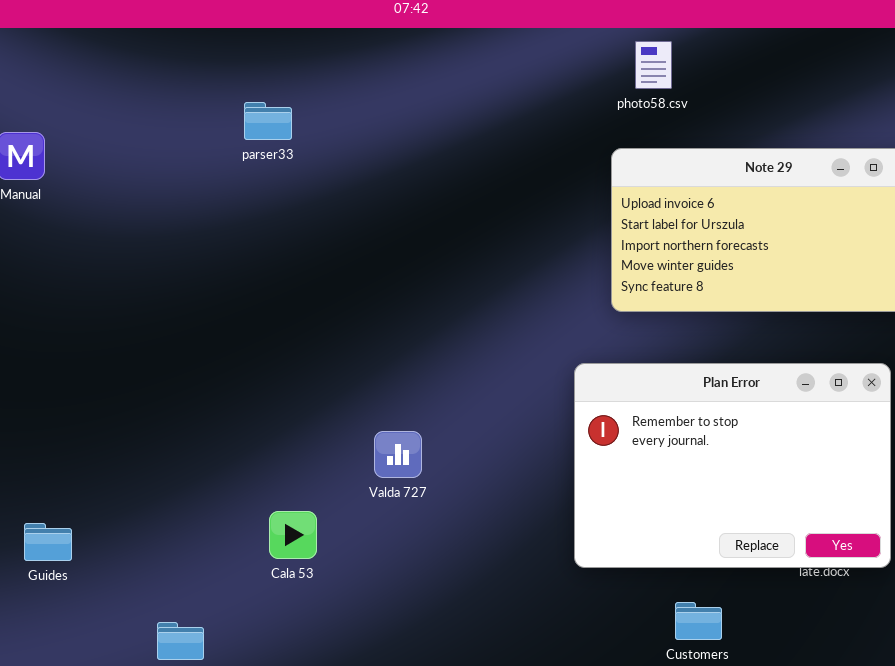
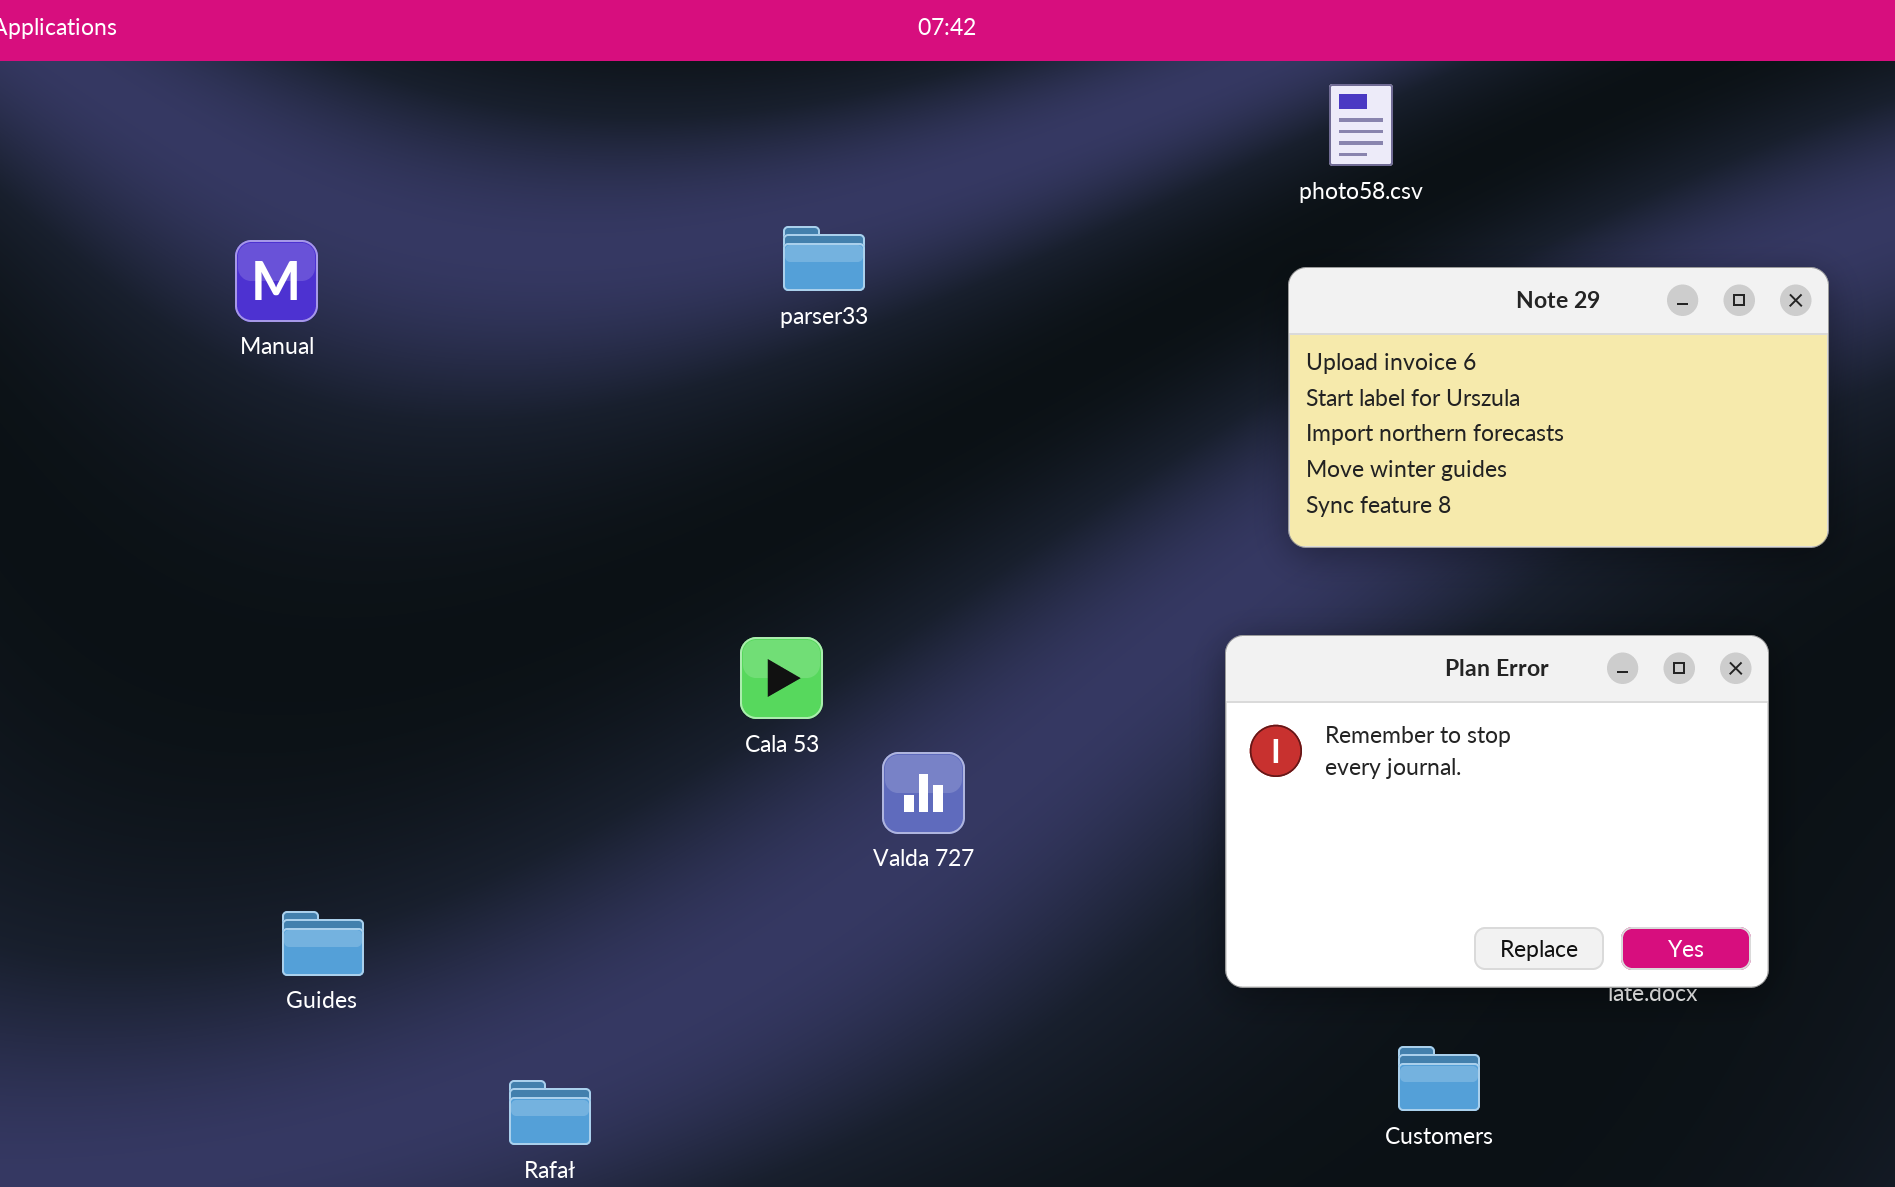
parser33: [244,102,292,140] -> [783,226,865,291], moved
Cala 53: [269,511,317,559] -> [740,637,823,719], moved

